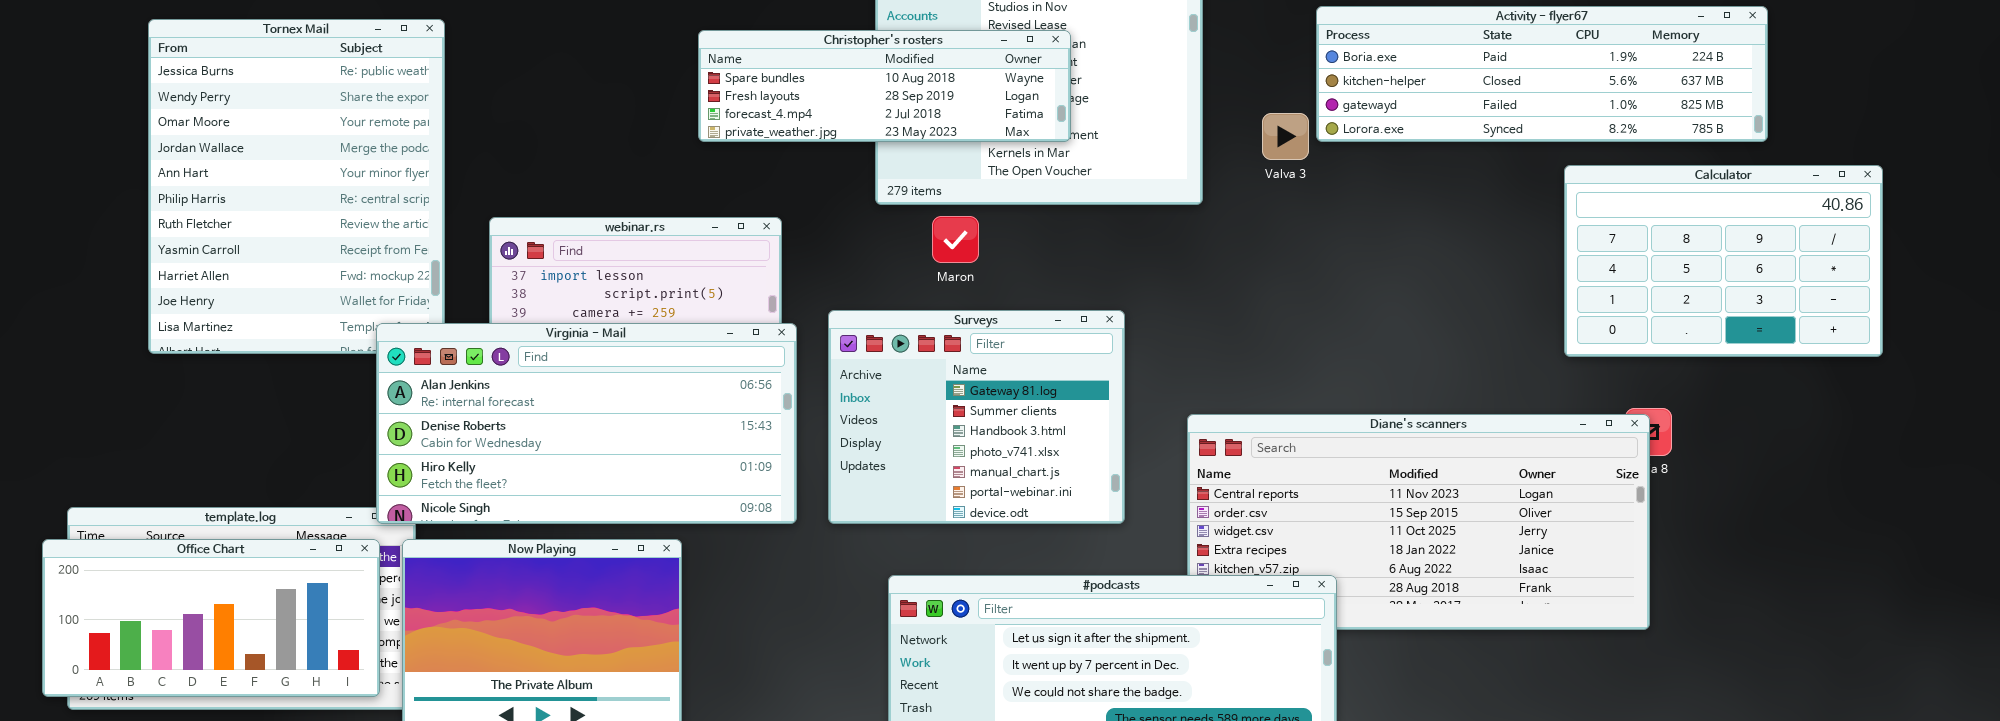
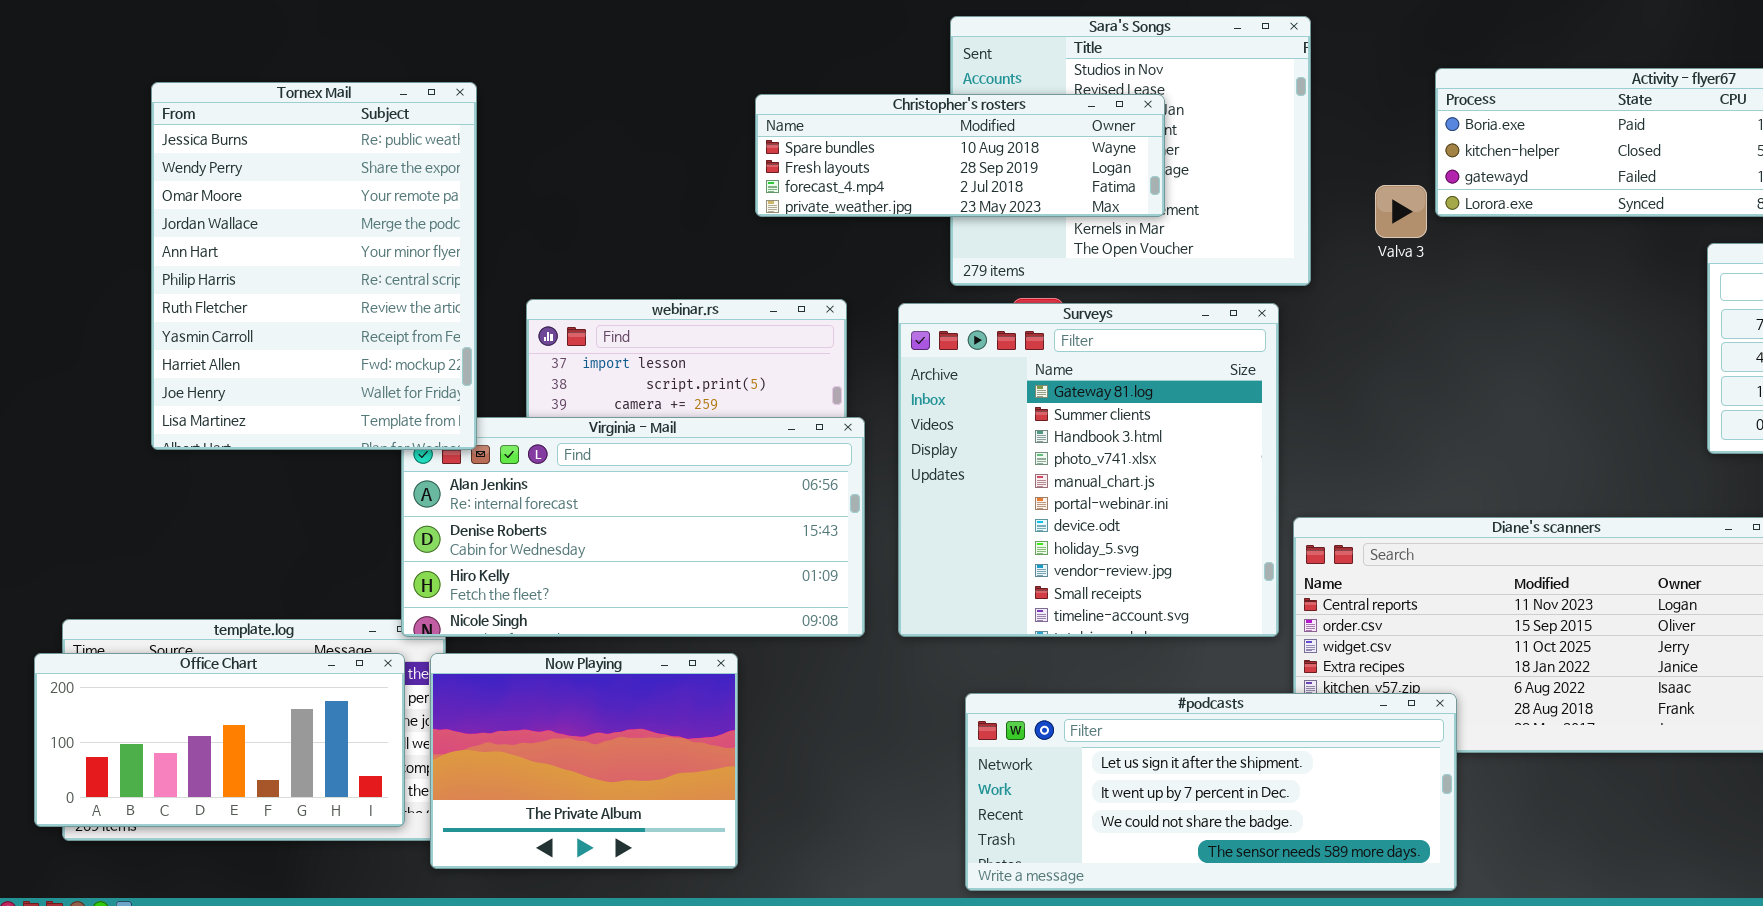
Tornex Mail: [148,19,445,354] -> [151,82,477,450], raised
Surveys: [828,310,1125,524] -> [898,303,1279,637], resized

